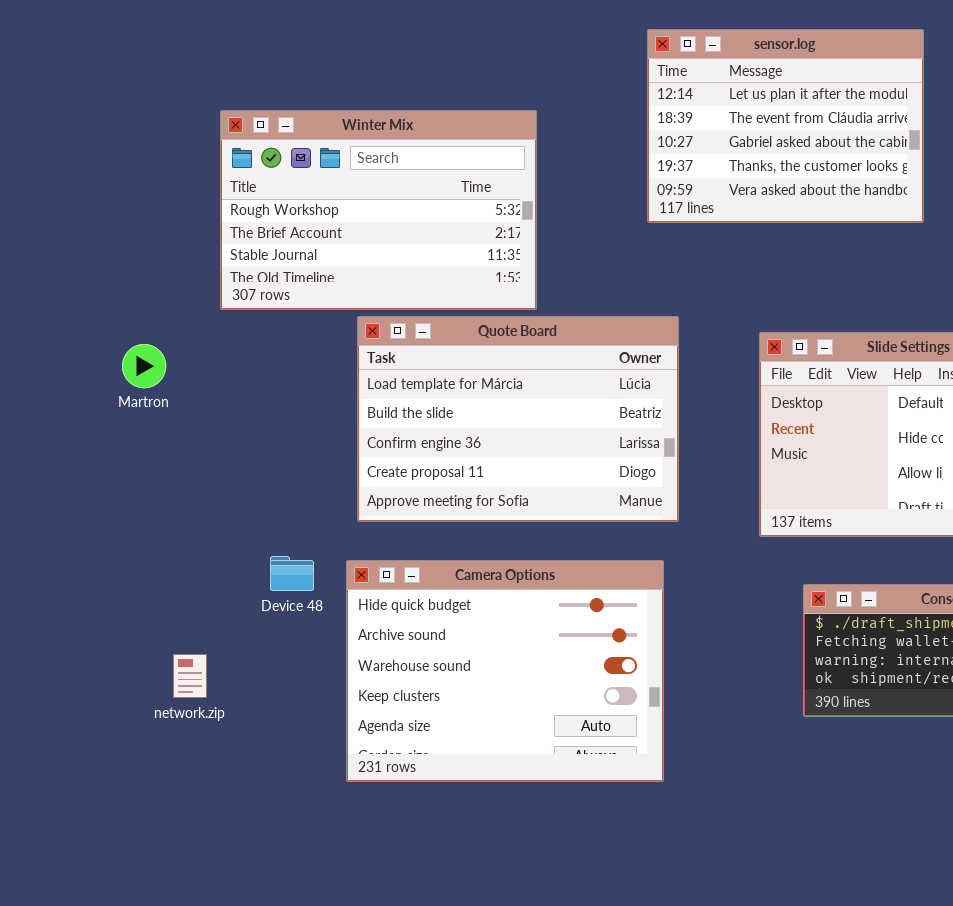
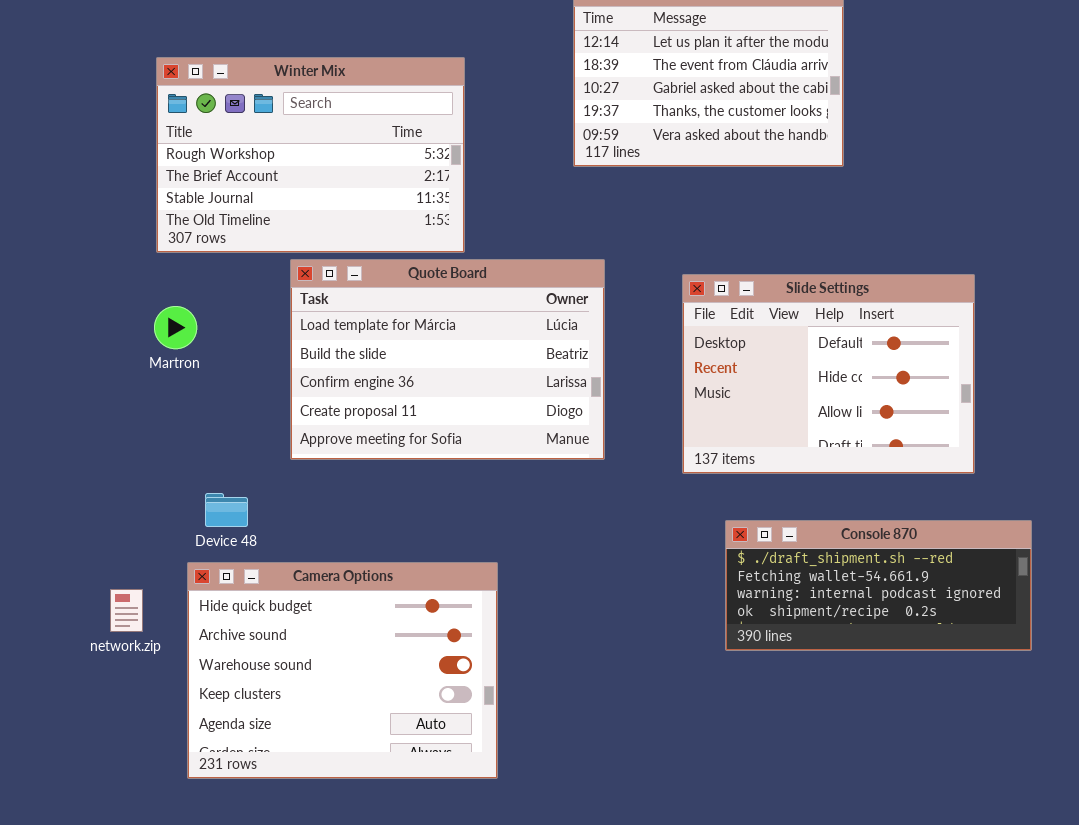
Martron: [122,344,166,388] -> [154,306,197,349], moved
Camera Options: [346,560,664,782] -> [187,562,498,779], moved

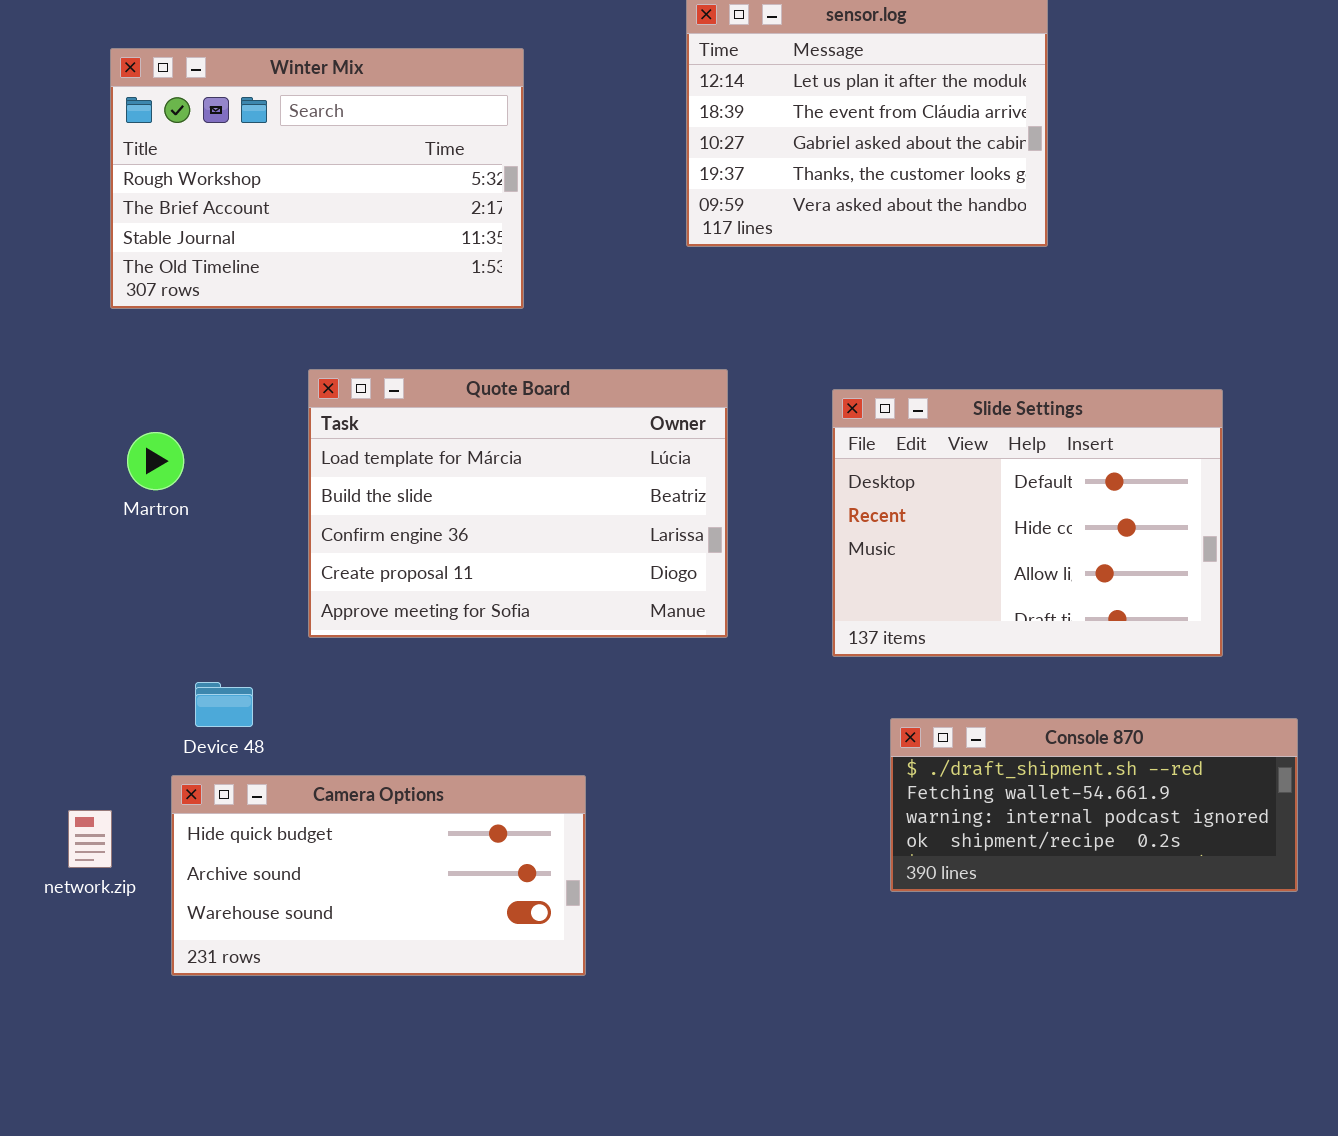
Winter Mix: [156,57,465,253] -> [110,48,524,309], moved
Camera Options: [187,562,498,779] -> [171,775,586,976], resized

